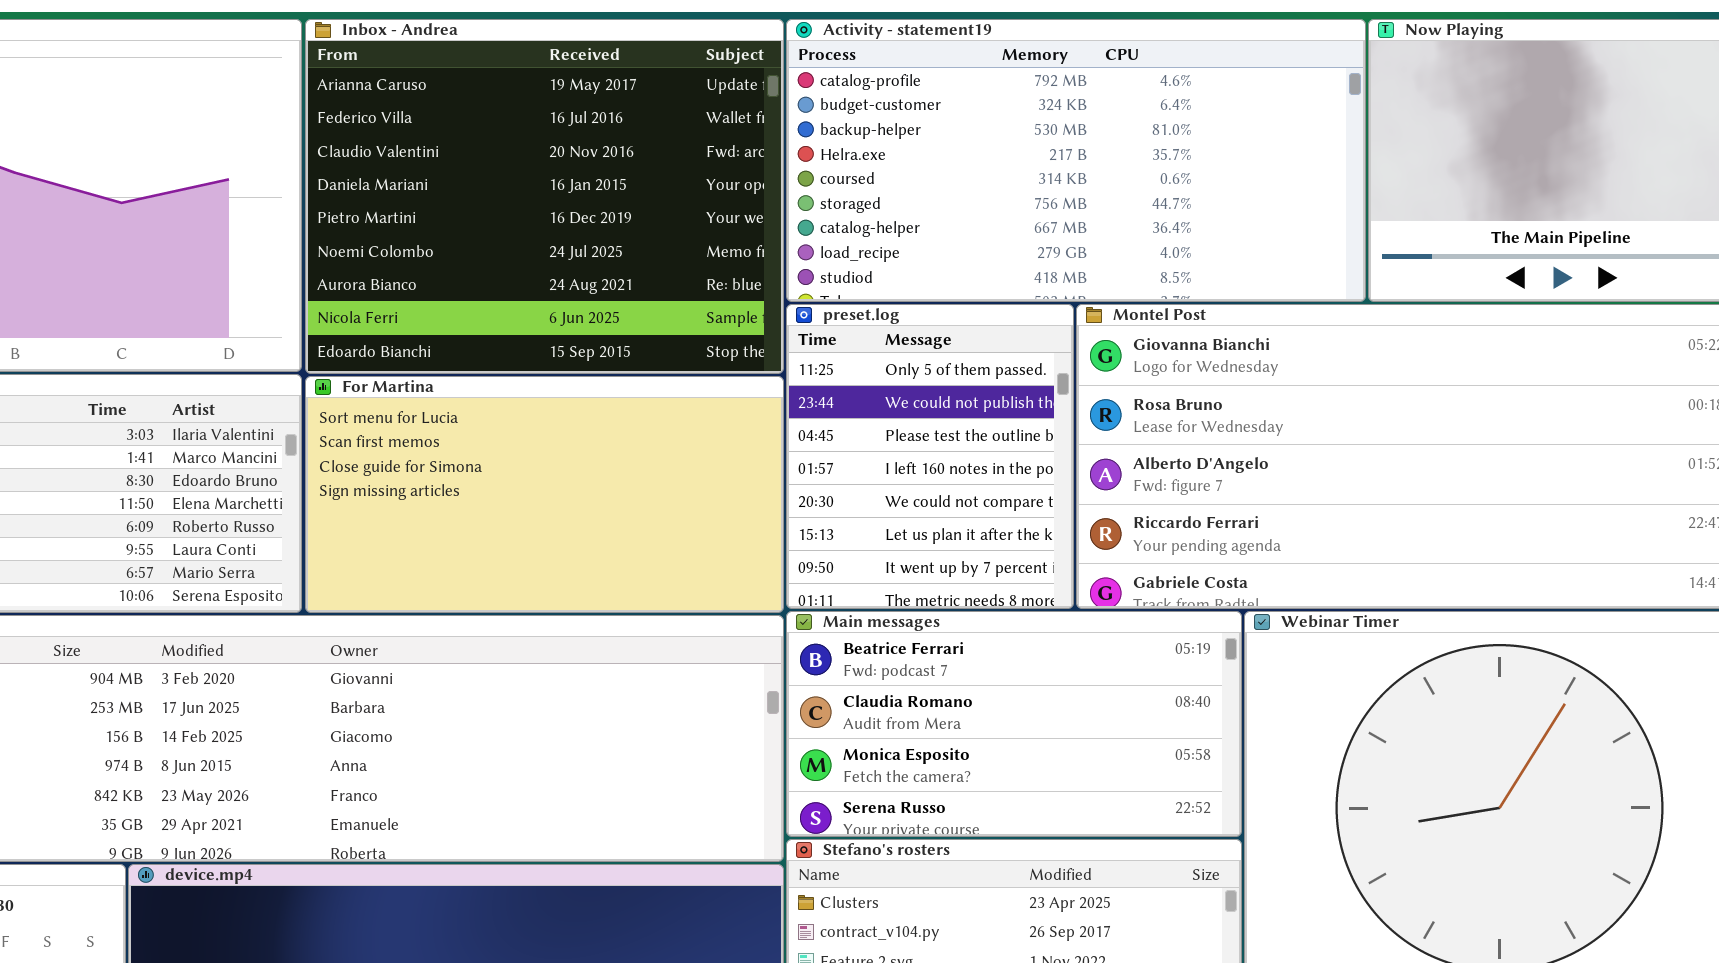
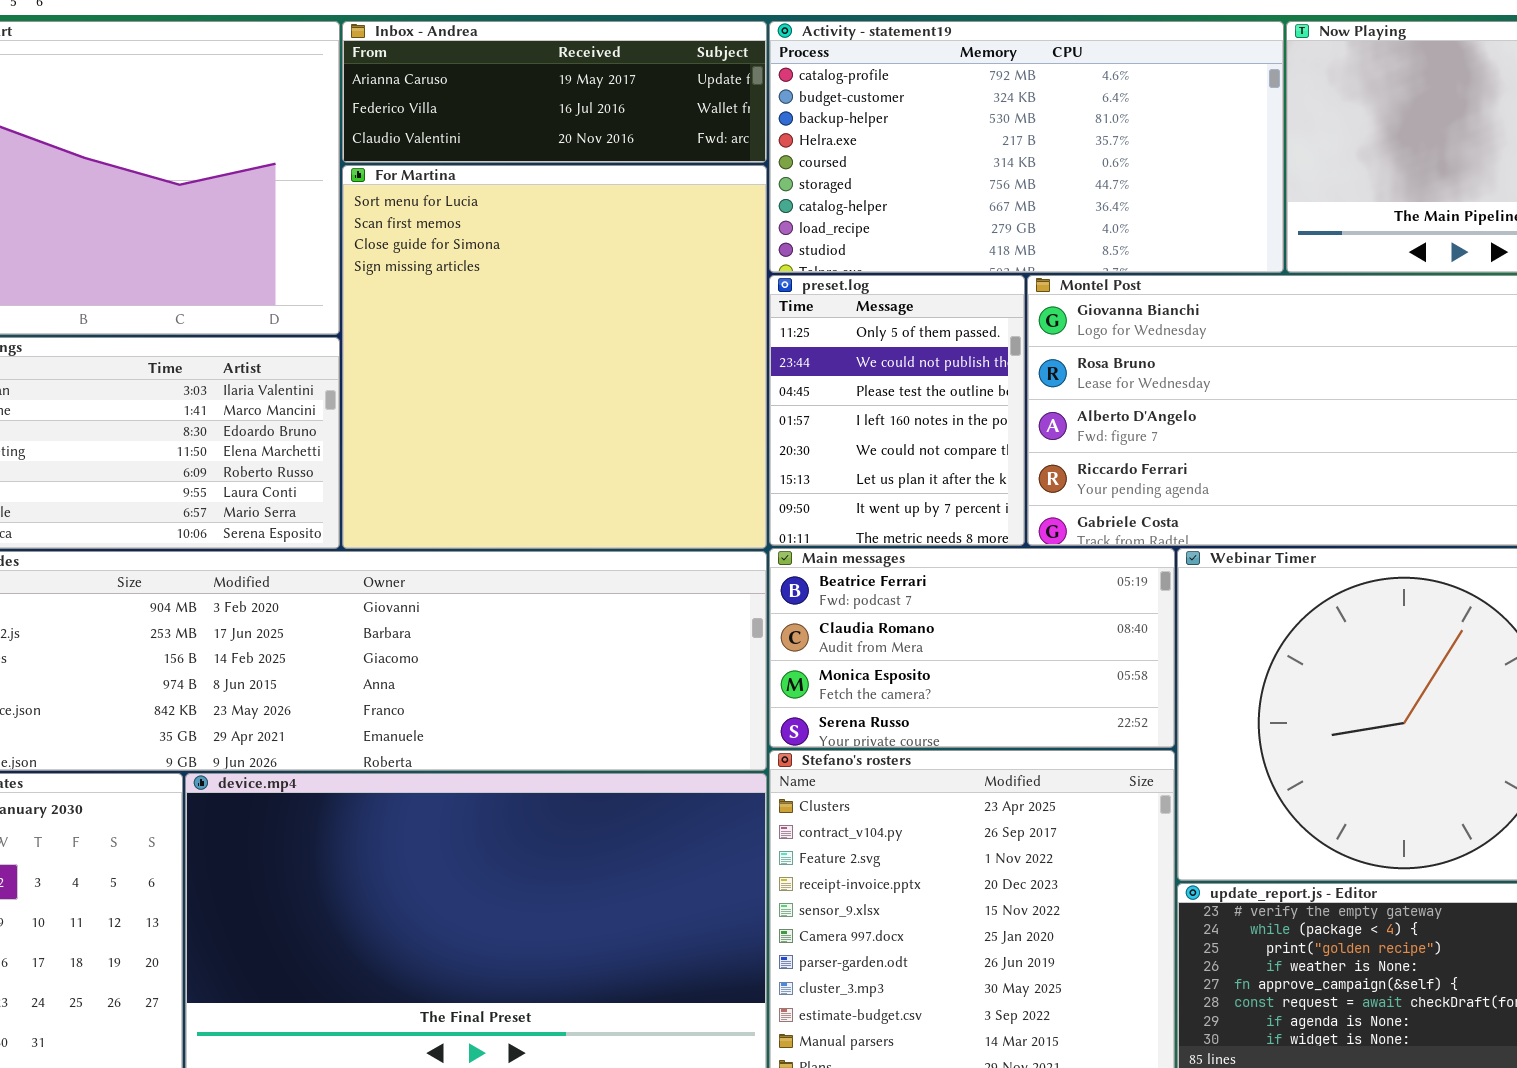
Inbox - Andrea: [305,19,784,374] -> [342,21,767,163], resized
For Martina: [305,376,784,613] -> [342,165,767,549], resized

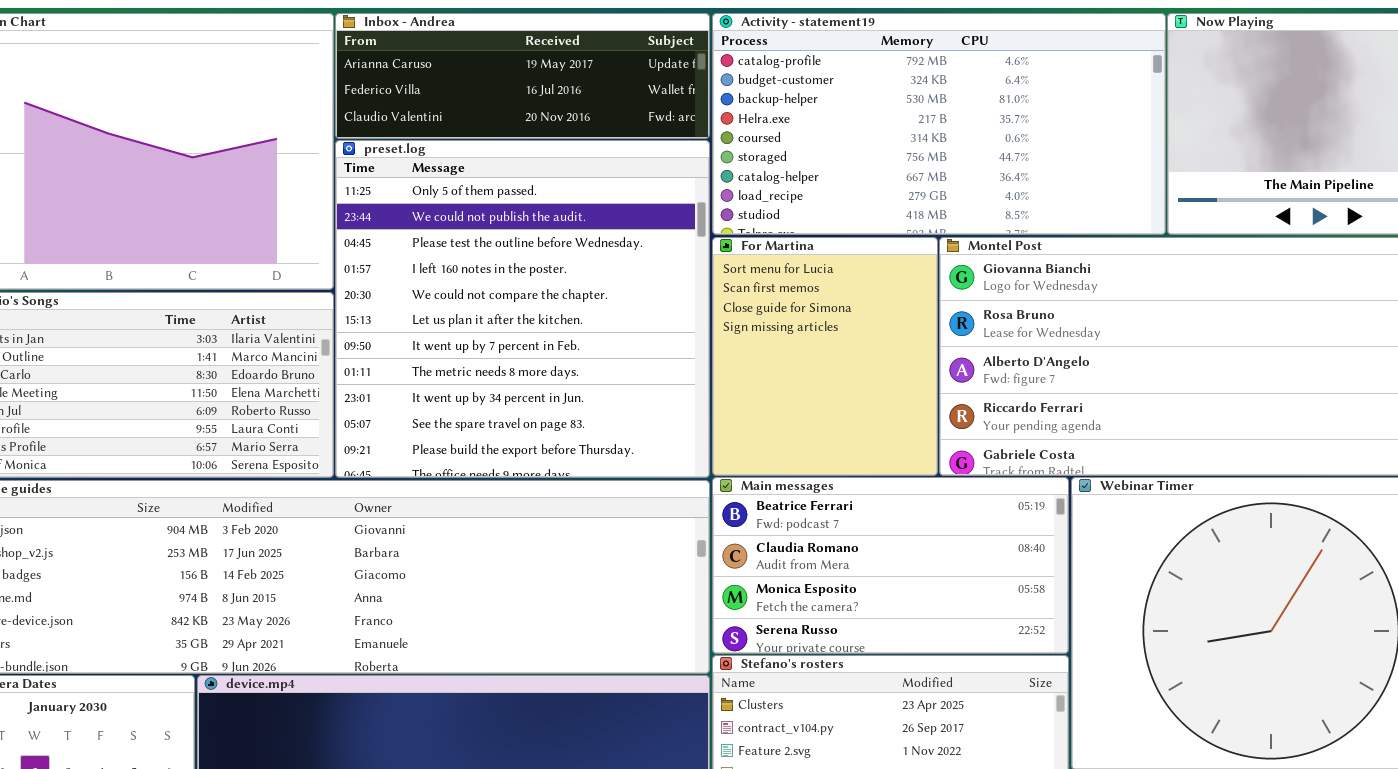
For Martina: [342,165,767,549] -> [712,237,938,476], moved, resized
preset.log: [769,275,1025,546] -> [335,140,710,478], moved, resized

